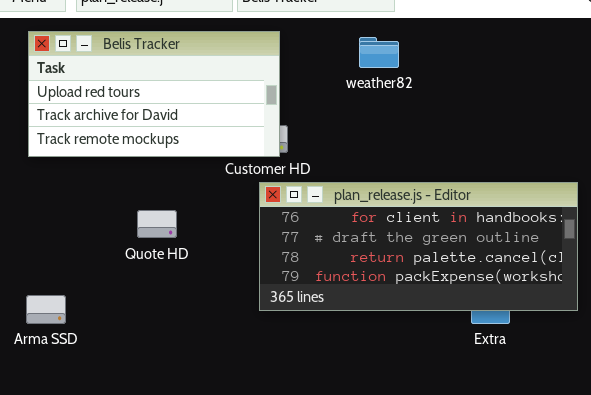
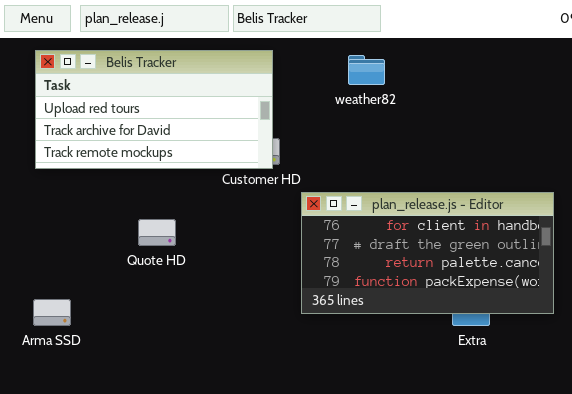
plan_release.js - Editor: [259,182,578,311] -> [301,192,554,314], resized

